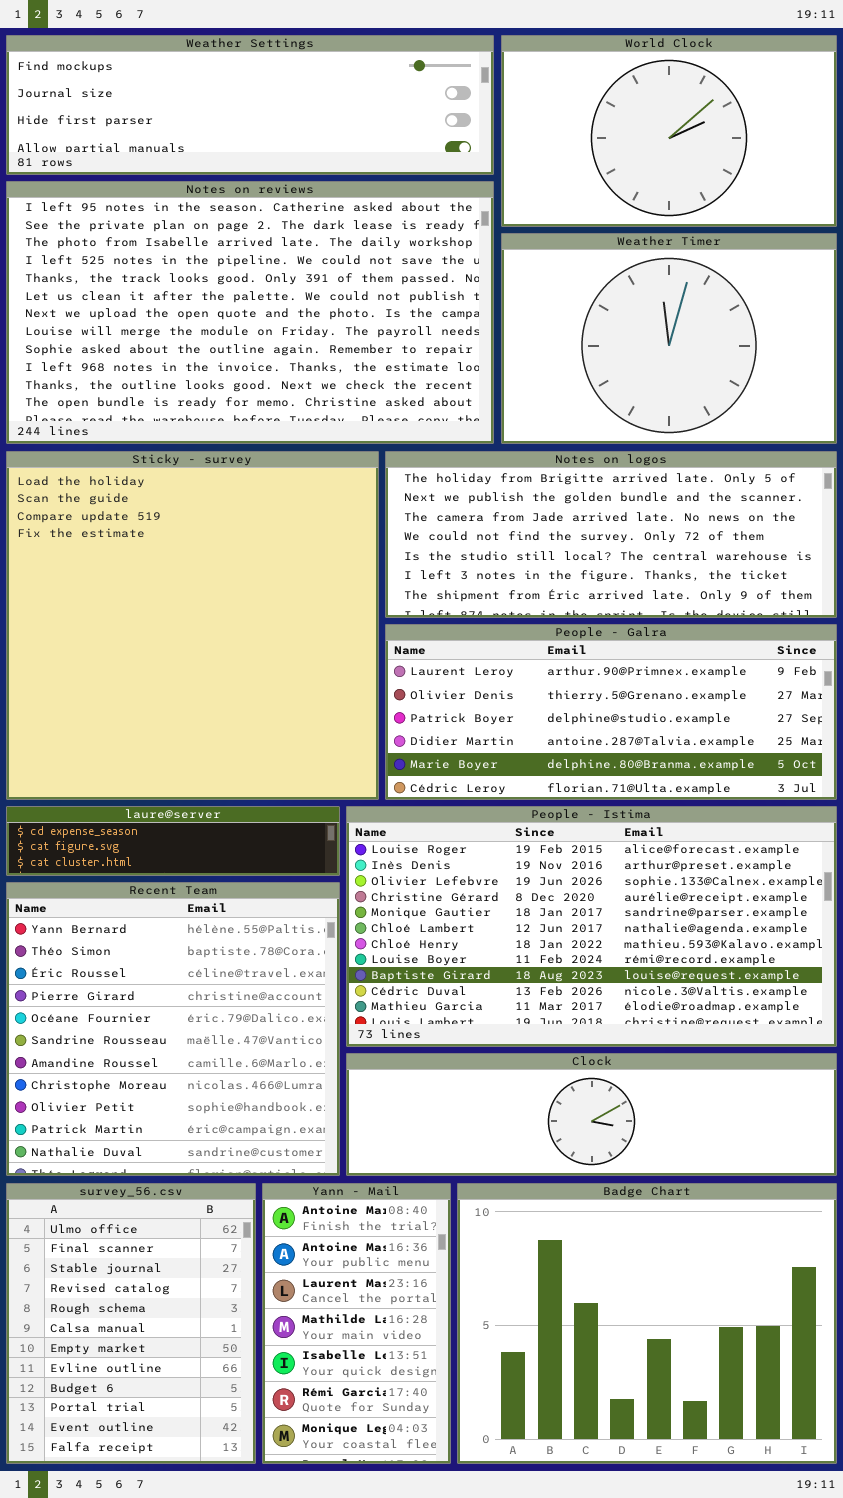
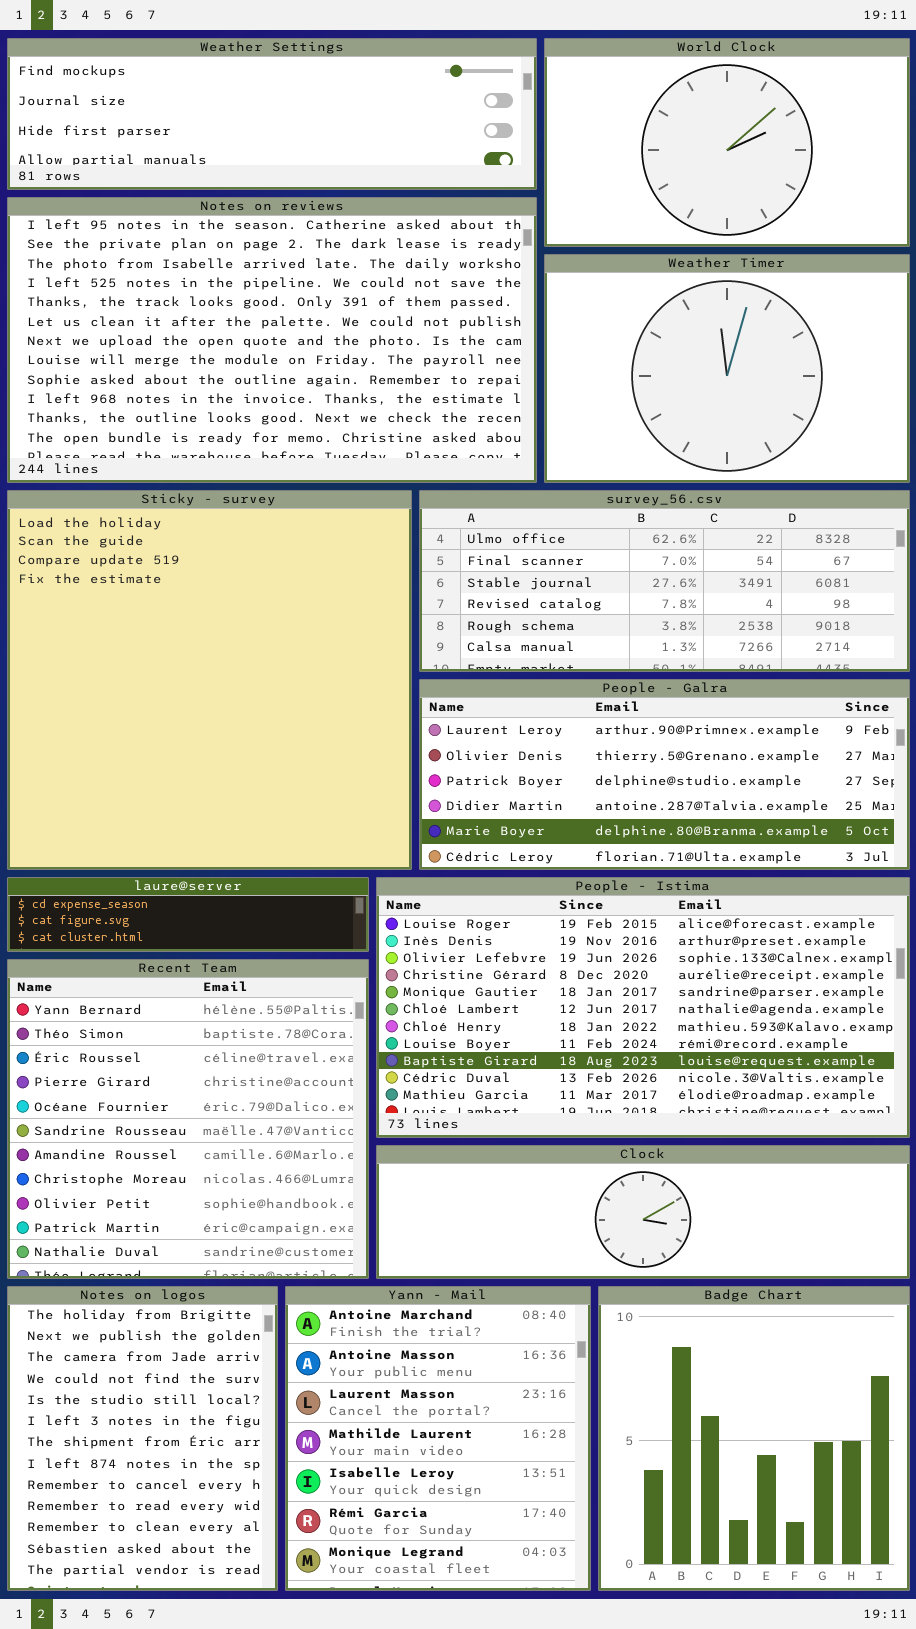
Notes on logos: [385,451,837,618] -> [7,1286,278,1591], moved, resized
survey_56.csv: [6,1183,256,1464] -> [419,490,910,672], moved, resized
Yann - Mail: [262,1183,451,1464] -> [285,1286,591,1591], resized
Badge Chart: [457,1183,837,1464] -> [598,1286,910,1591], resized

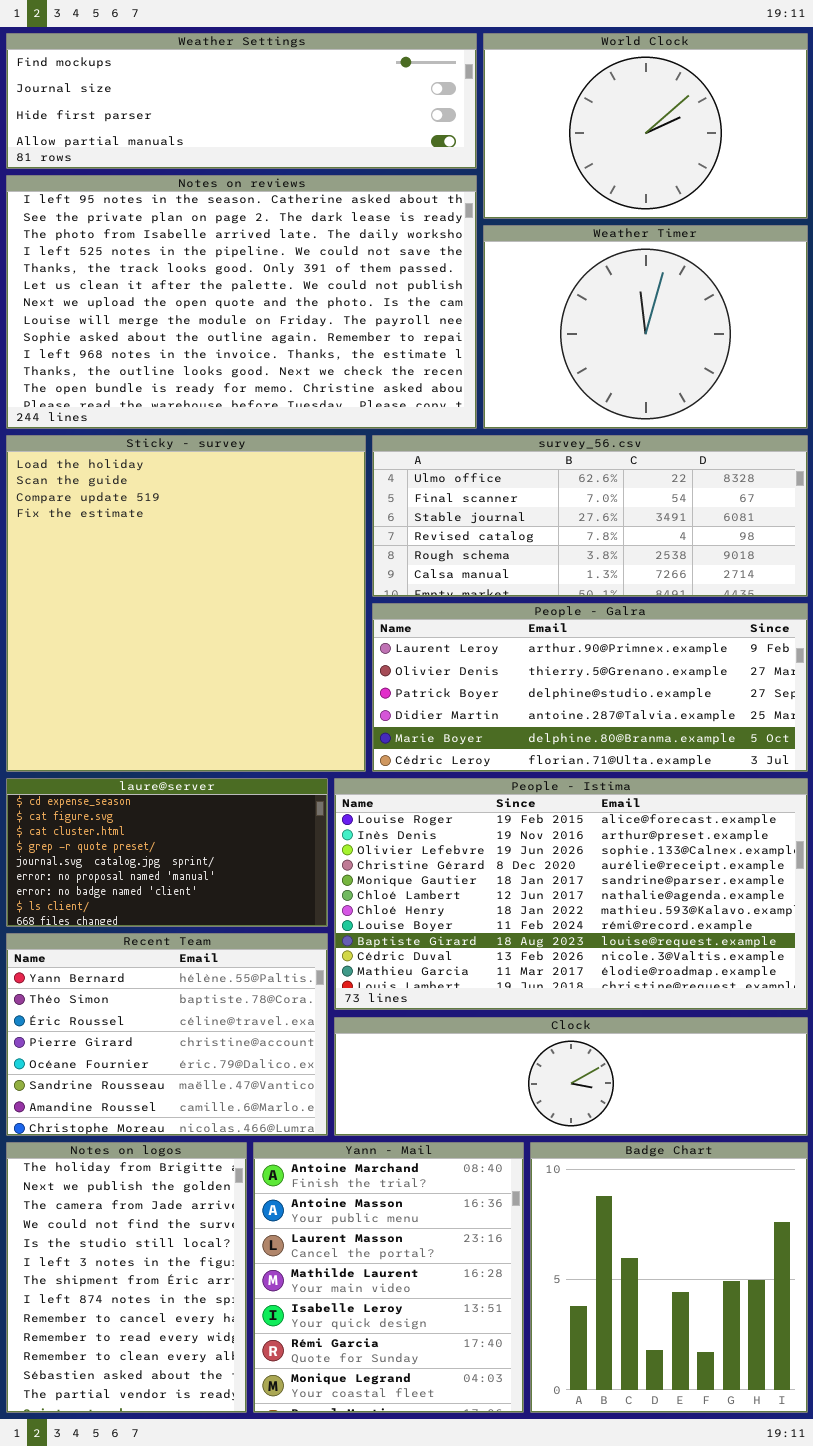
laure@server: [7,877,369,952] -> [6,778,328,927], resized
Recent Team: [7,959,369,1279] -> [6,933,328,1136], resized

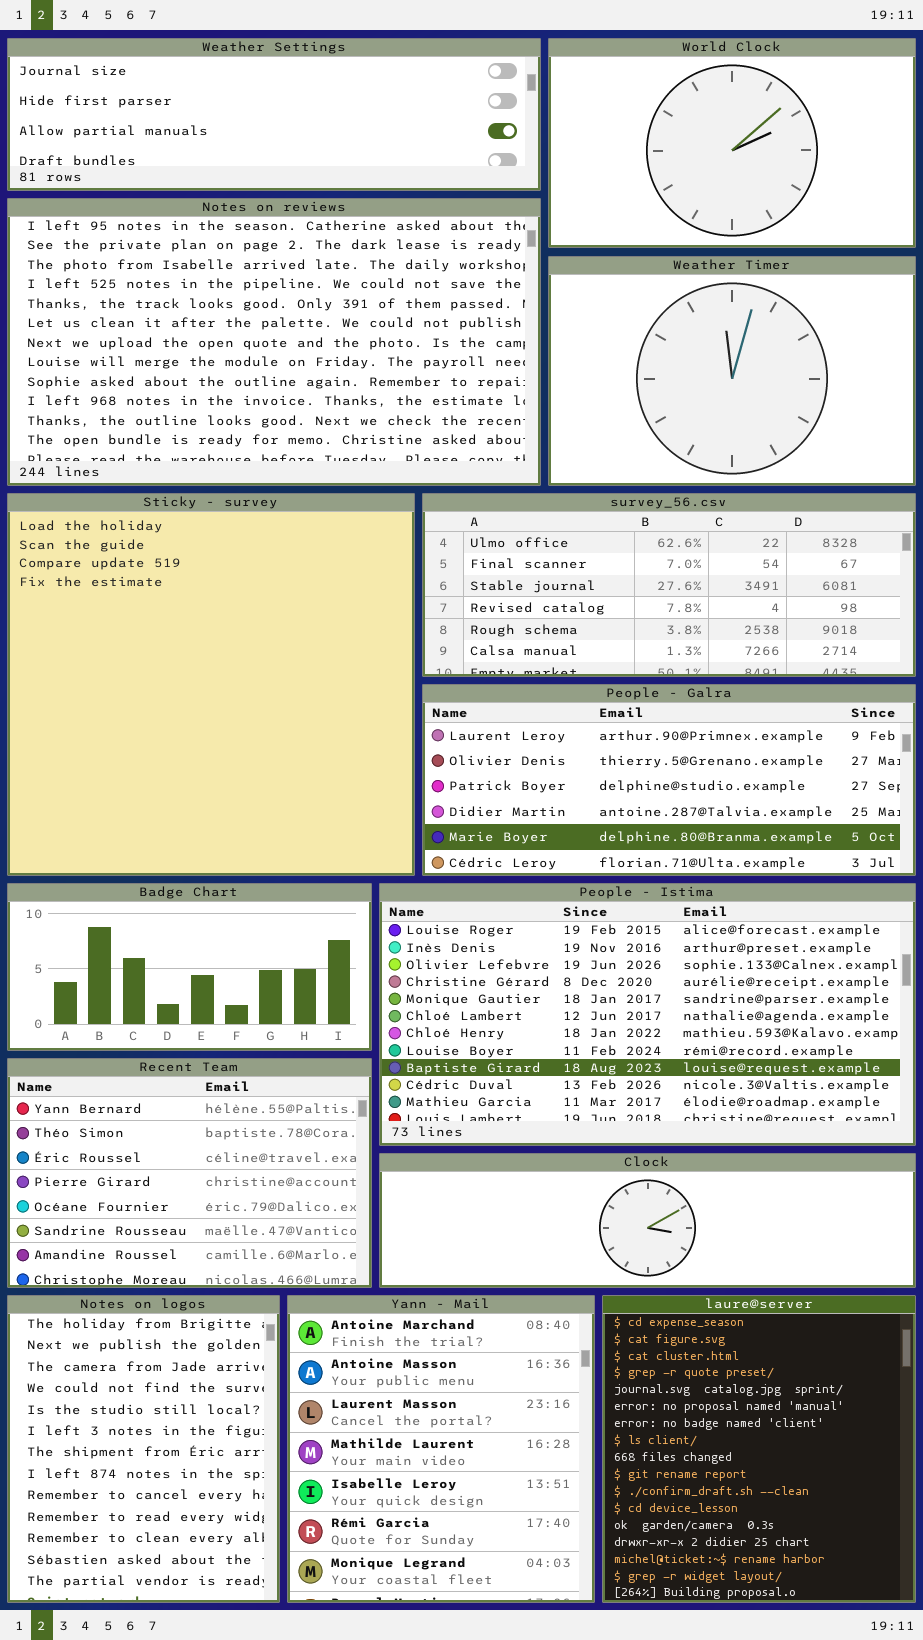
Weather Settings: [6,33,477,169] -> [7,38,541,191], scrolled down 1 row
laure@server: [6,778,328,927] -> [602,1295,916,1603], moved, resized
Badge Chart: [530,1142,808,1413] -> [7,883,372,1051], moved, resized

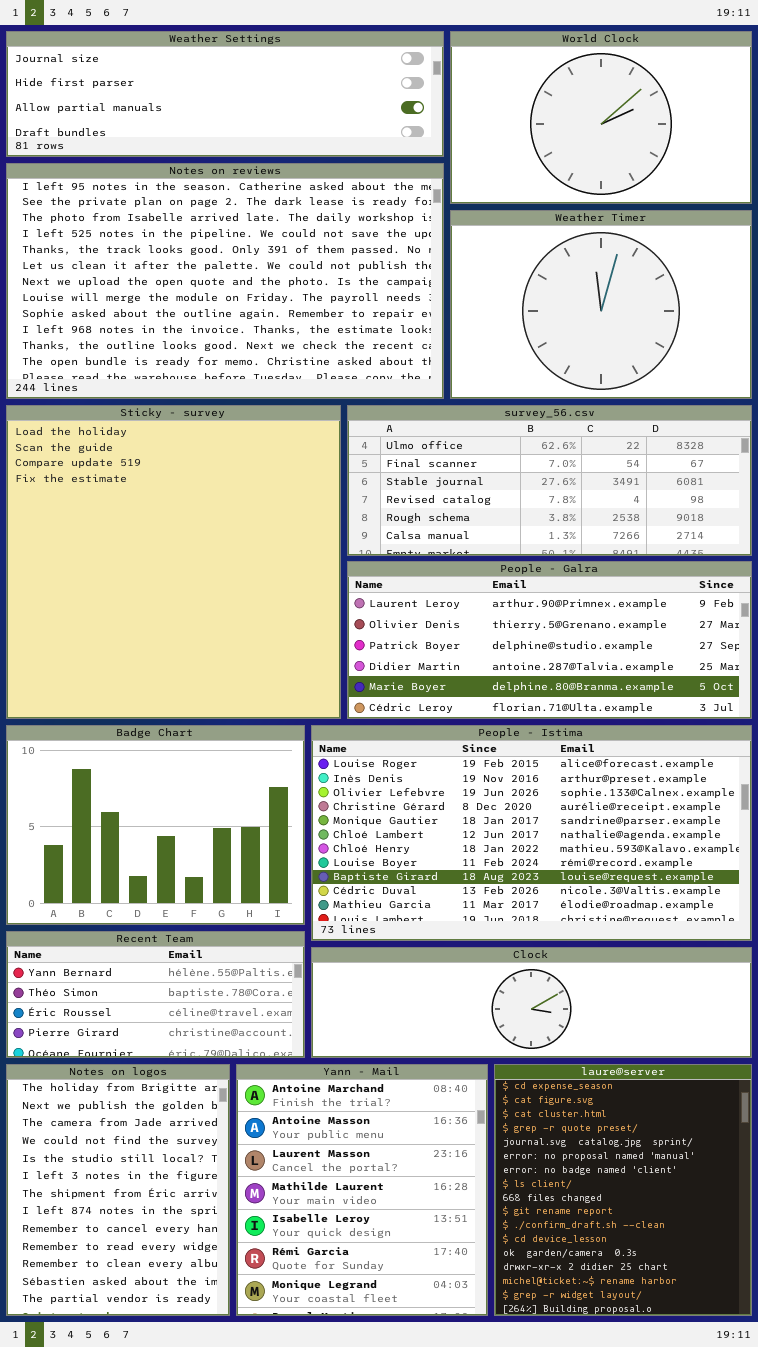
Badge Chart: [7,883,372,1051] -> [6,725,305,925], resized
Recent Team: [7,1058,372,1288] -> [6,931,305,1058], resized

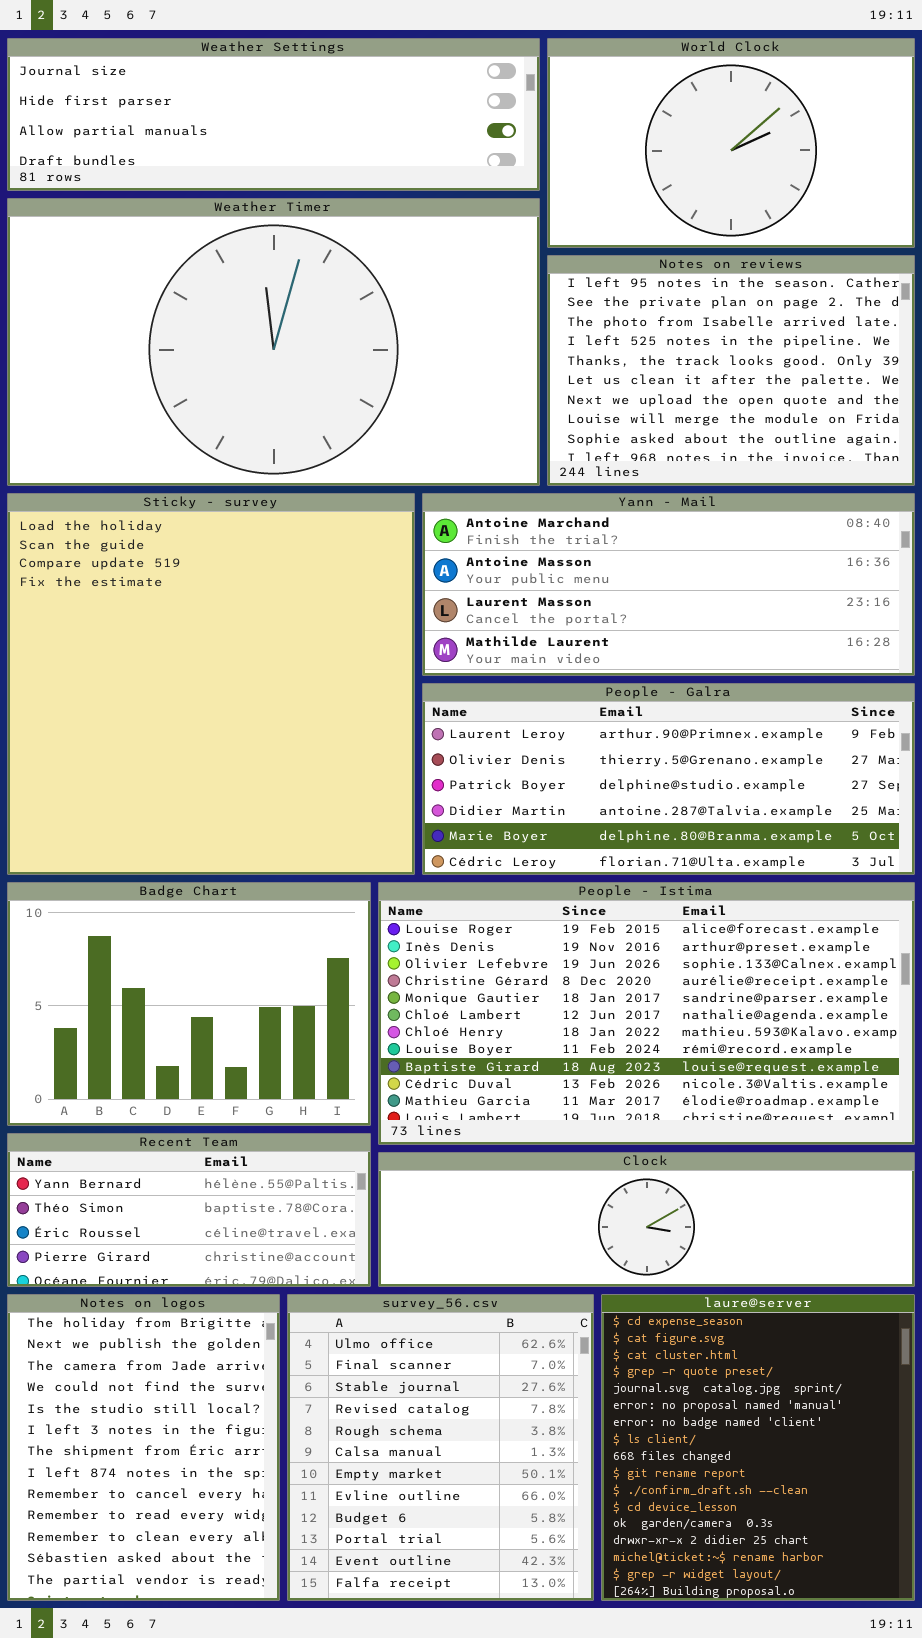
Notes on reviews: [6,163,444,399] -> [547,255,915,486], moved, resized
Weather Timer: [450,210,752,399] -> [7,198,540,486], moved, resized
survey_56.csv: [347,405,752,556] -> [287,1294,594,1601], moved, resized
Yann - Mail: [236,1064,488,1316] -> [422,493,915,676], moved, resized

